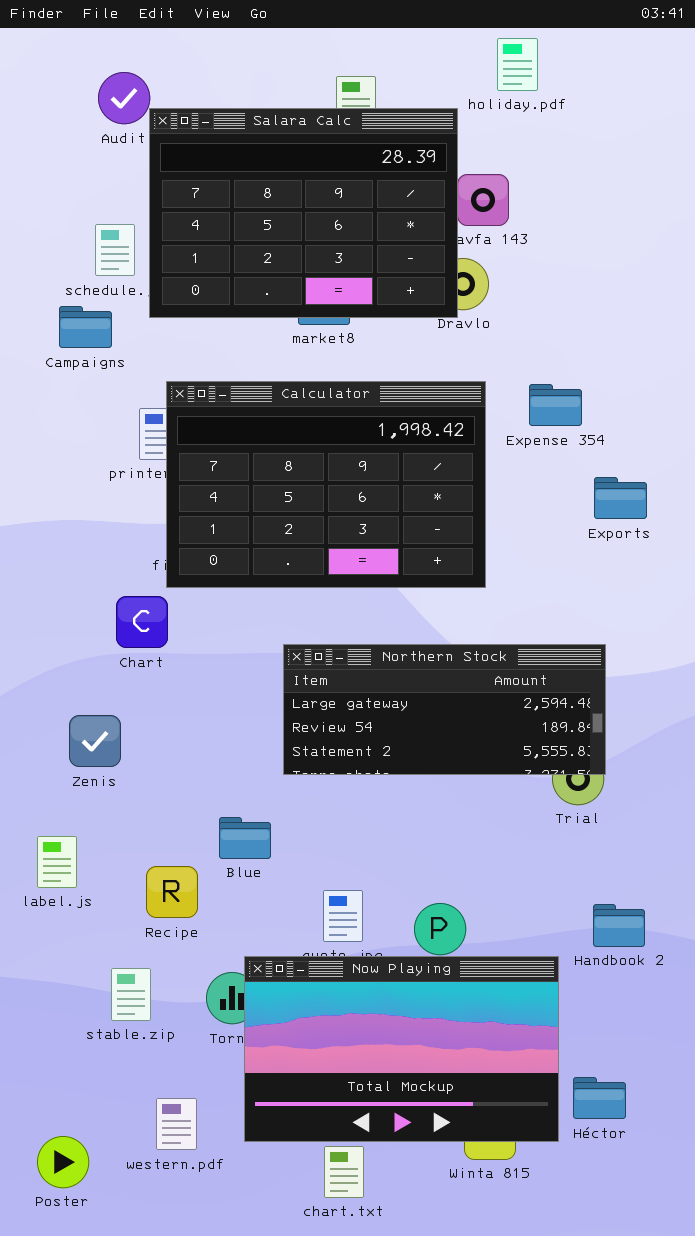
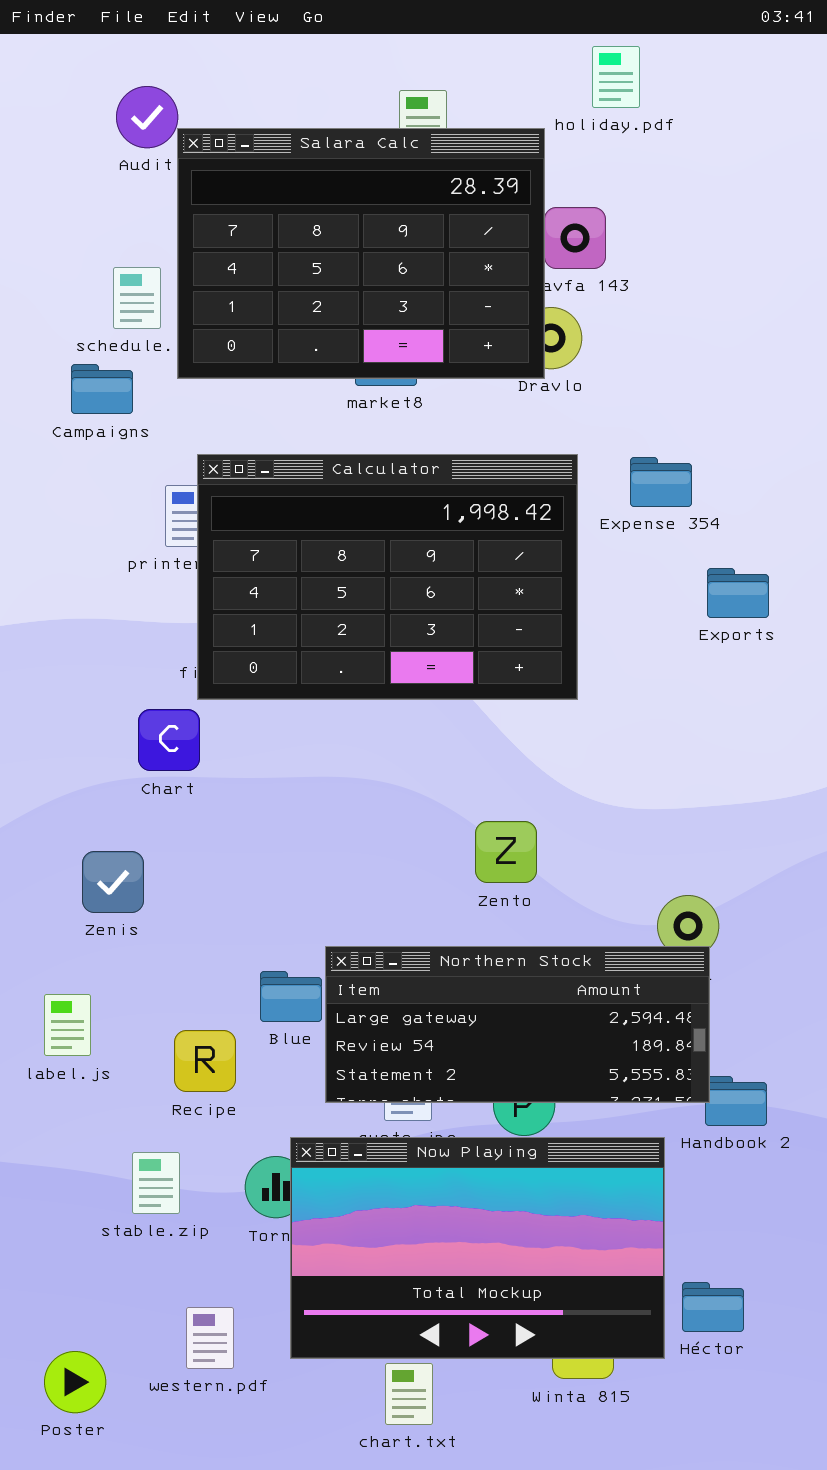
Northern Stock: [283,644,606,775] -> [325,946,710,1103], moved

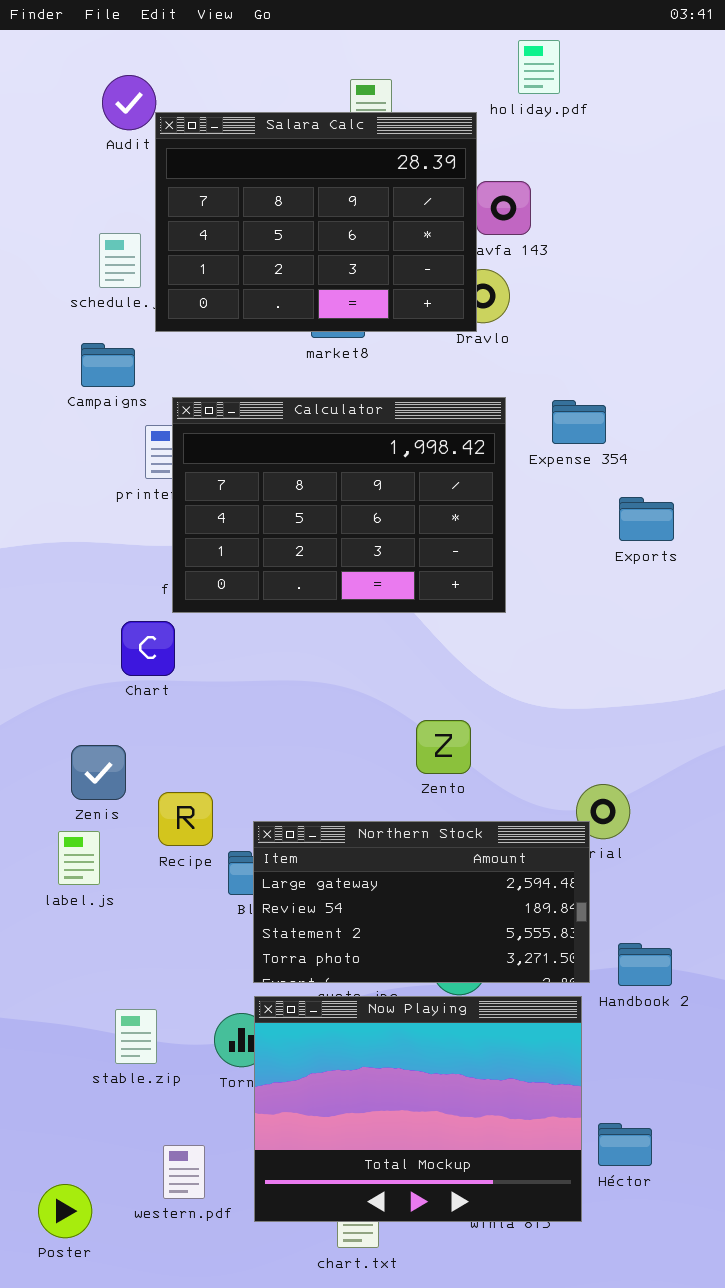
Campaigns: [71,364,133,414] -> [81,343,135,387], moved
Northern Stock: [325,946,710,1103] -> [253,821,590,983], moved, resized
label.js: [44,994,91,1056] -> [58,831,100,885], moved
Recipe: [174,1030,236,1092] -> [158,792,213,846], moved
Now Playing: [290,1137,665,1359] -> [254,996,582,1222], resized

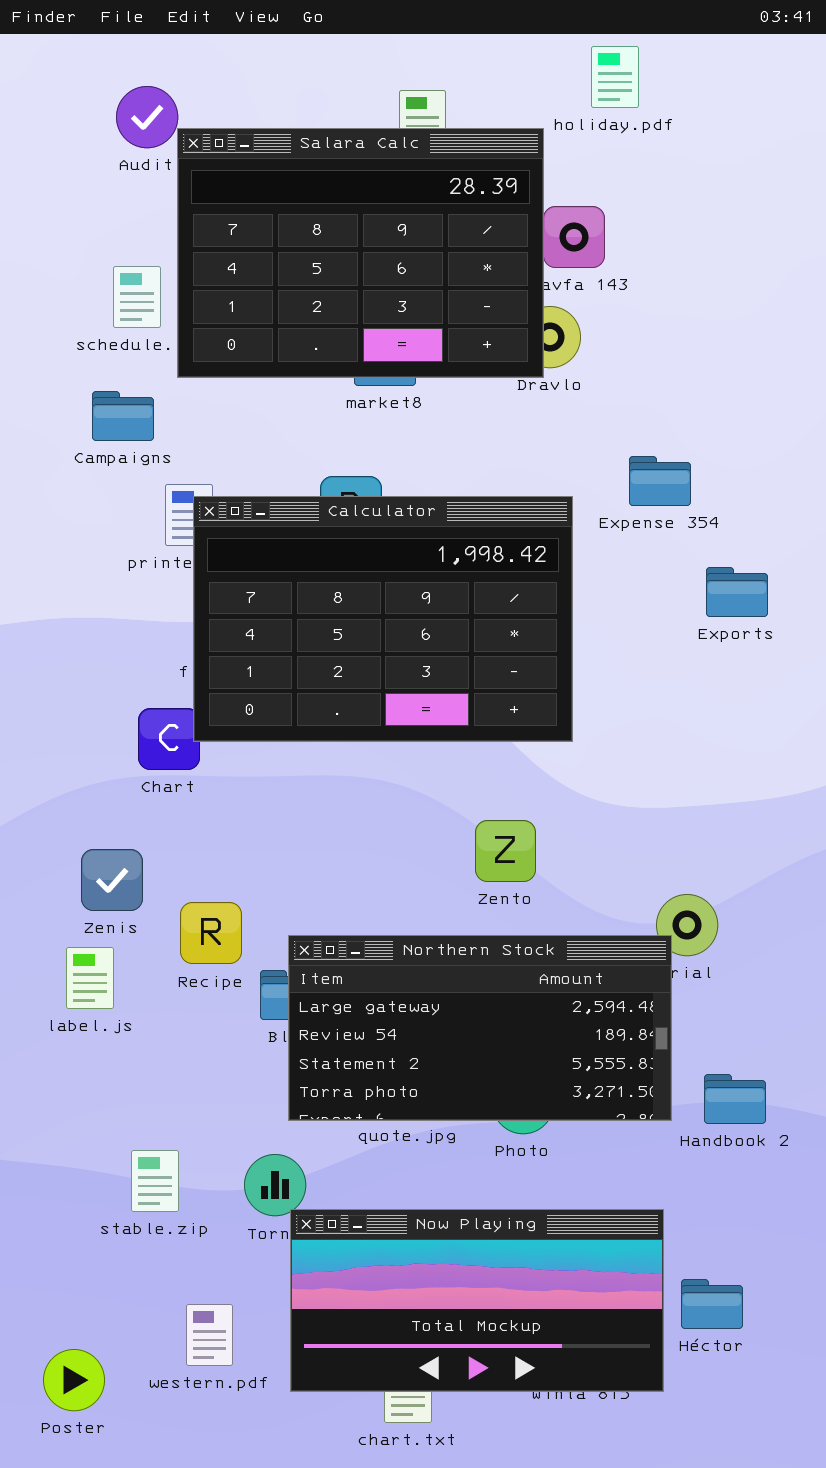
Calculator: [172,397,506,613] -> [193,496,573,742], moved
Now Playing: [254,996,582,1222] -> [290,1209,664,1392], resized

